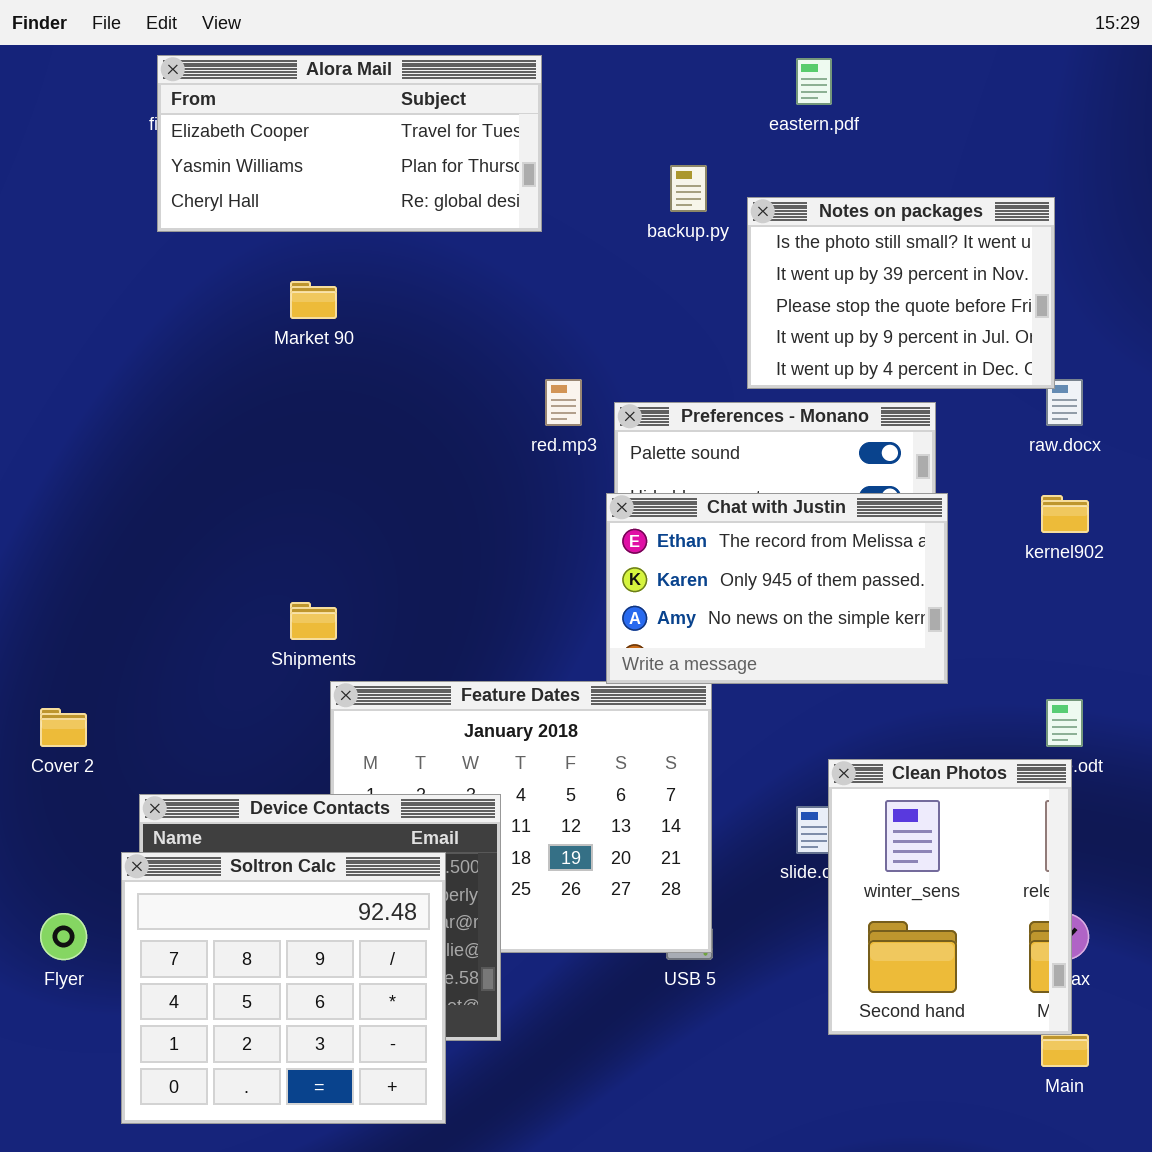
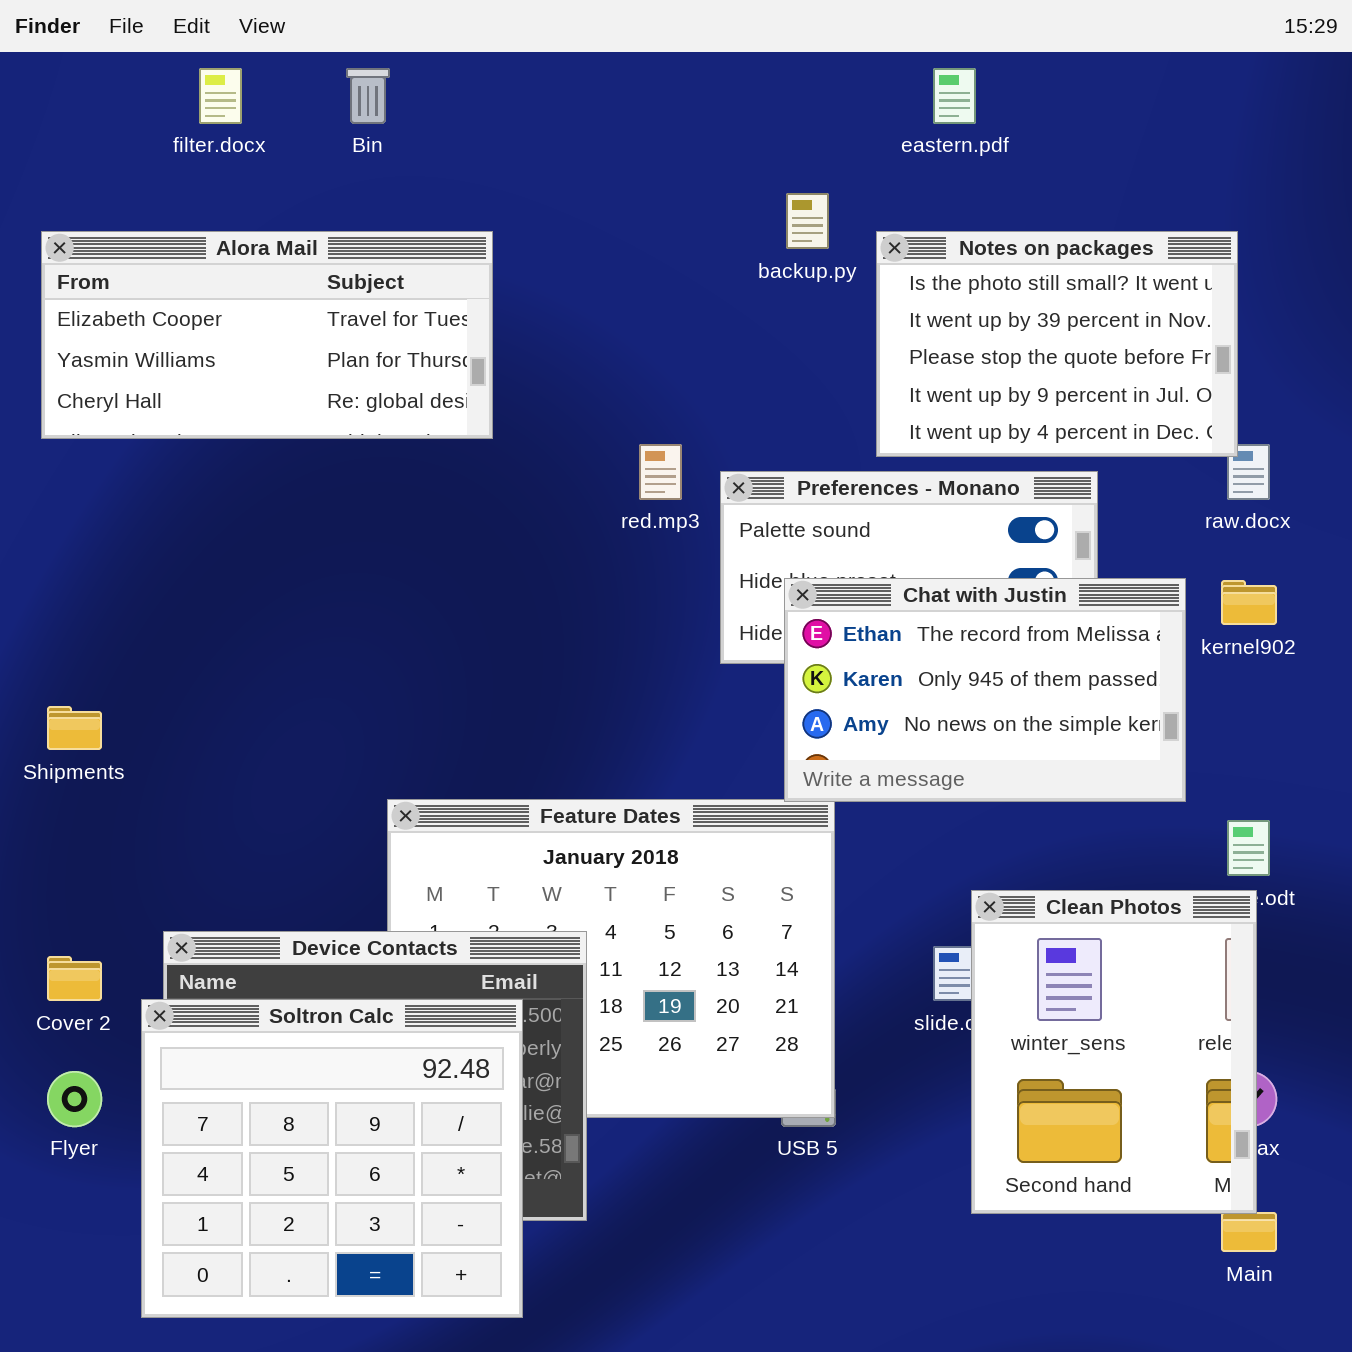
Alora Mail: [157,55,542,232] -> [41,231,493,439], moved
Chat with Justin: [606,493,948,684] -> [784,578,1186,802], moved
Shipments: [290,602,337,640] -> [47,706,102,750], moved
Cover 2: [40,708,87,747] -> [47,956,102,1001], moved

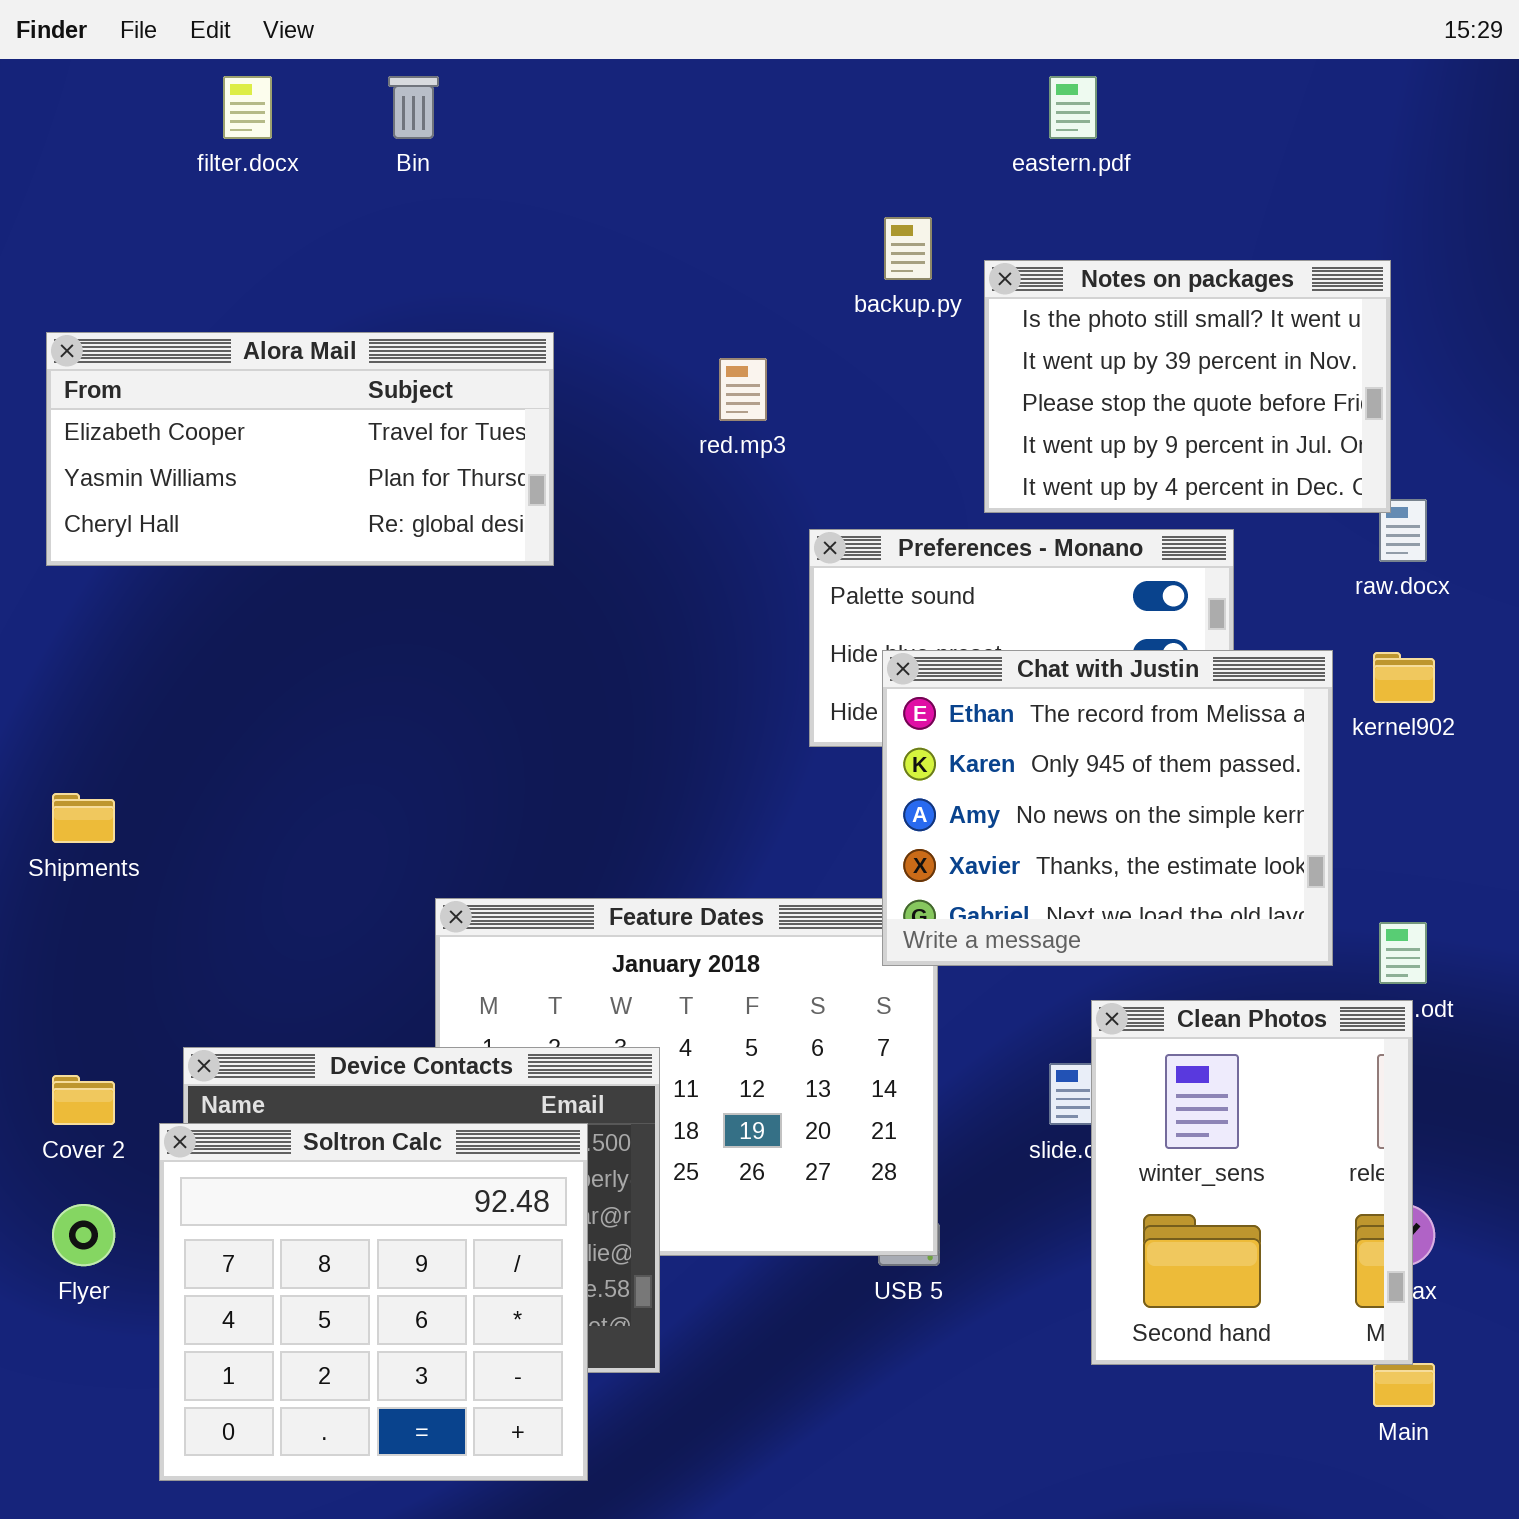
Alora Mail: [41,231,493,439] -> [46,332,554,566], moved
red.mp3: [639,444,682,500] -> [719,358,767,421], moved
Chat with Justin: [784,578,1186,802] -> [882,650,1333,966], resized

